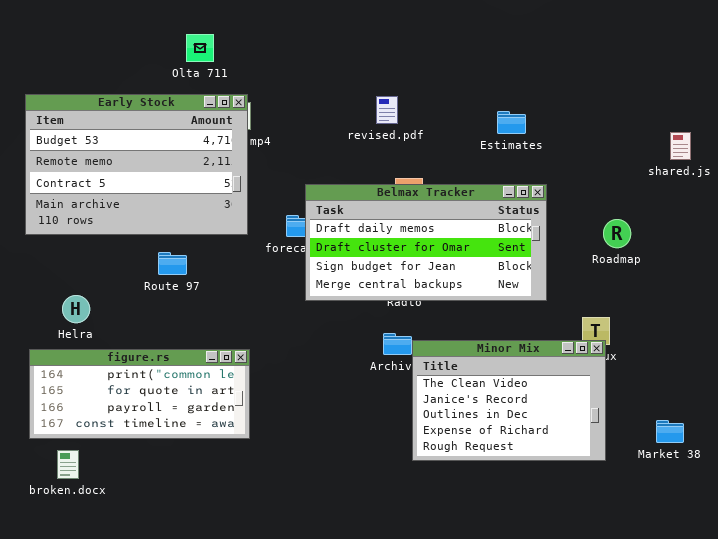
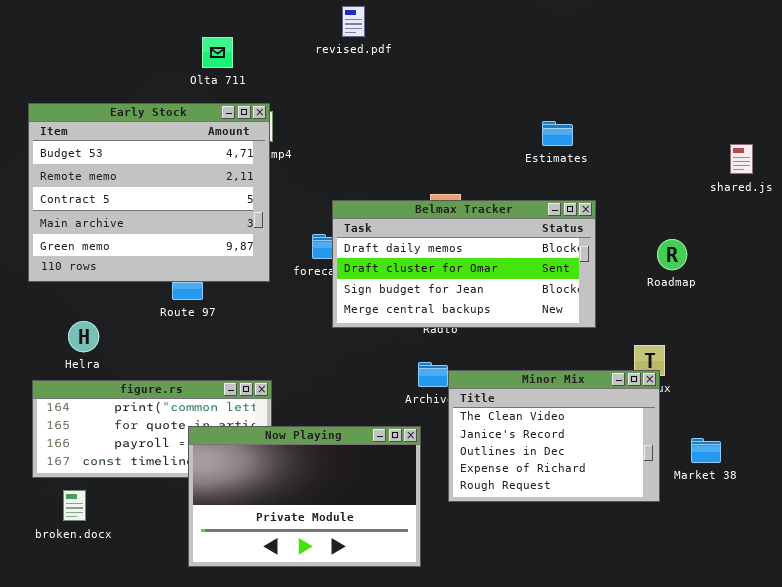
Early Stock: [25,94,248,235] -> [28,103,270,282], resized
revised.pdf: [376,96,398,124] -> [342,6,365,37], moved
Now Playing: none -> [188,426,421,567], opened
Market 38: [656,420,684,443] -> [691,438,721,463], moved

